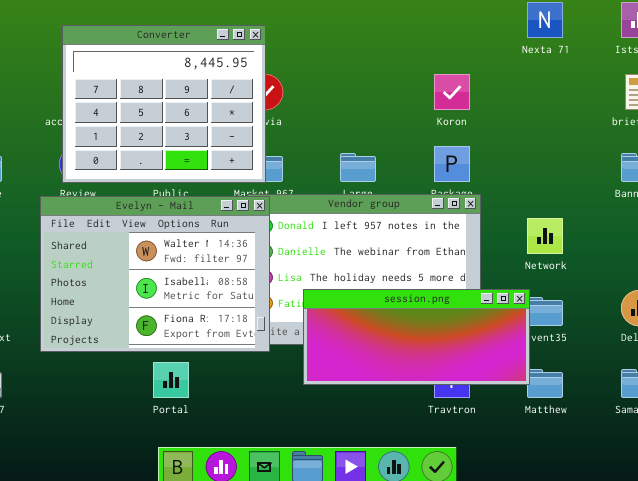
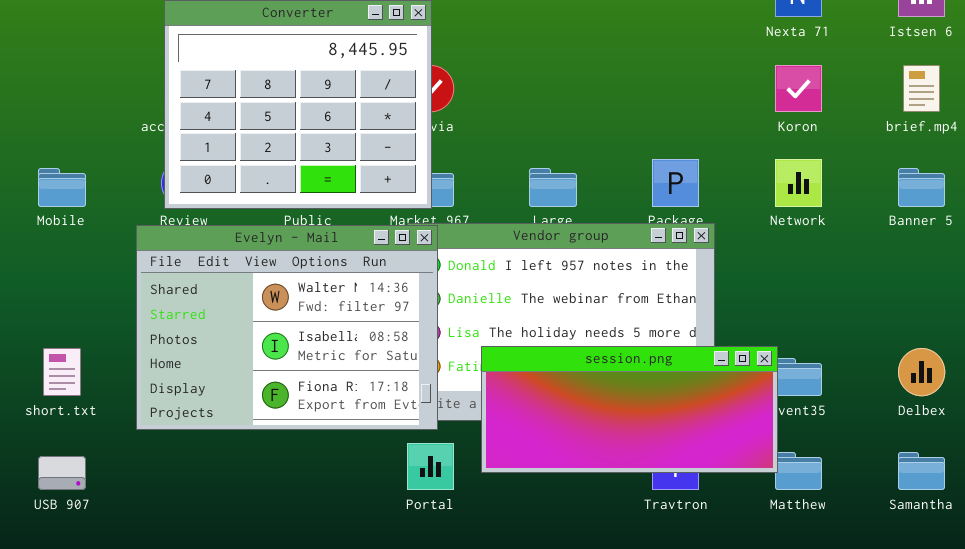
Koron: [434,74,470,110] -> [775,65,822,112], moved
Network: [527,218,563,254] -> [775,159,822,207], moved
Portal: [153,362,189,398] -> [407,443,454,490], moved

